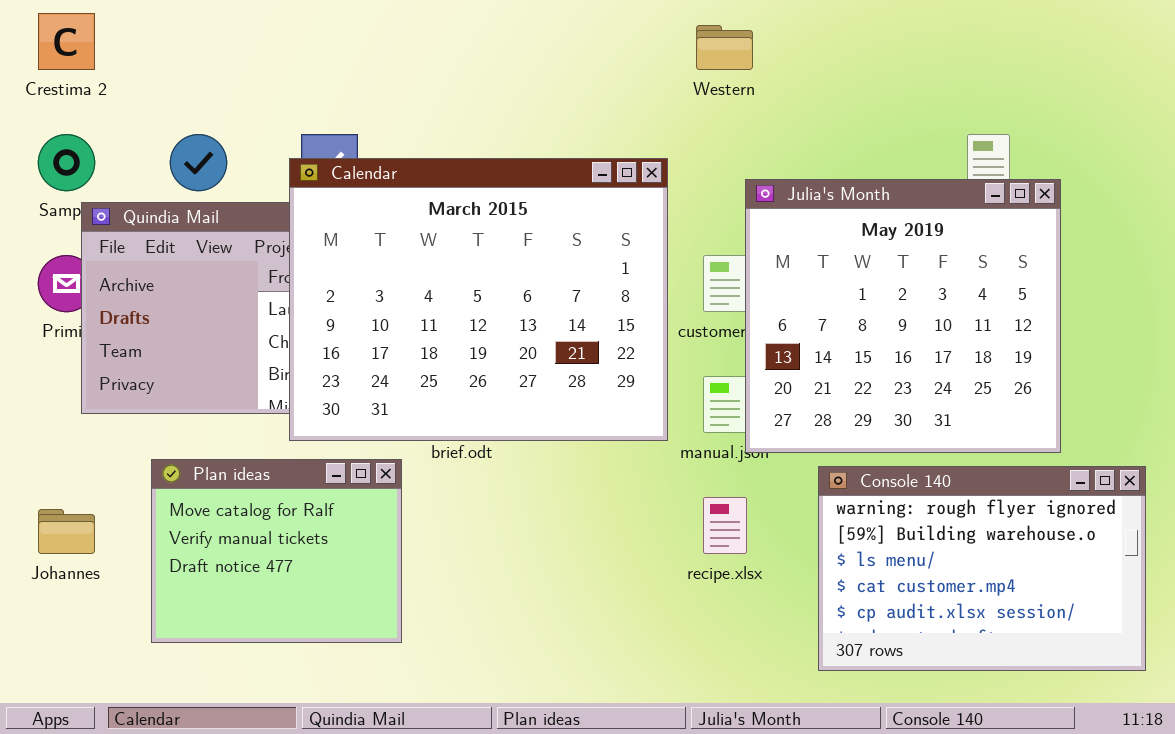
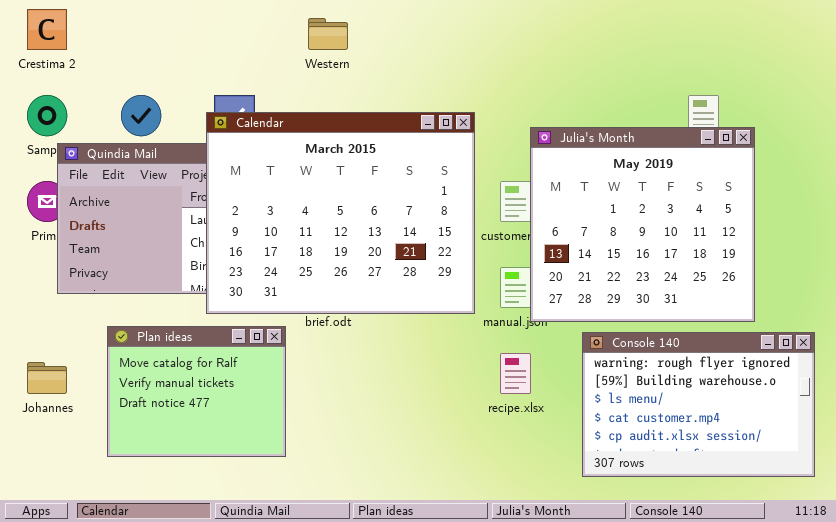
Western: [696,25,753,70] -> [308,18,348,50], moved

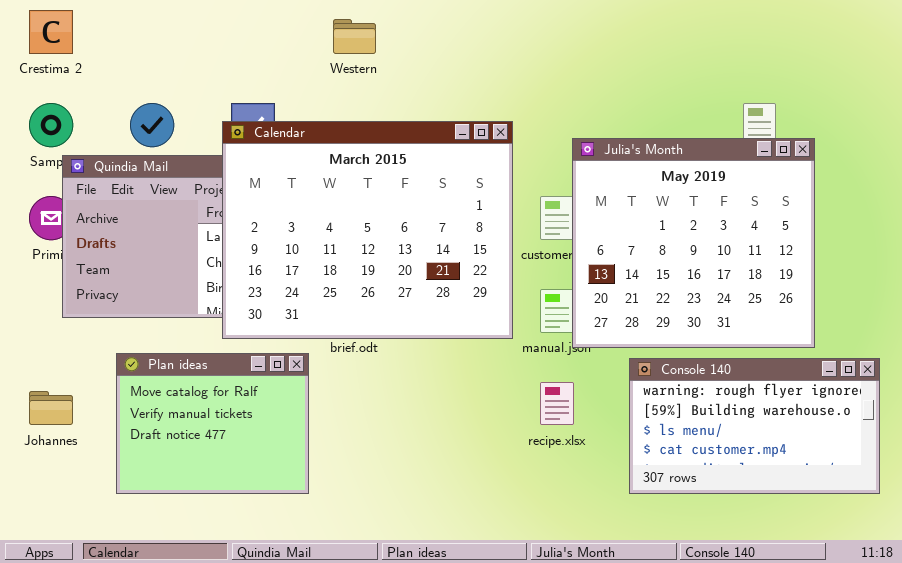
Console 140: [582,332,815,477] -> [629,358,880,494], resized

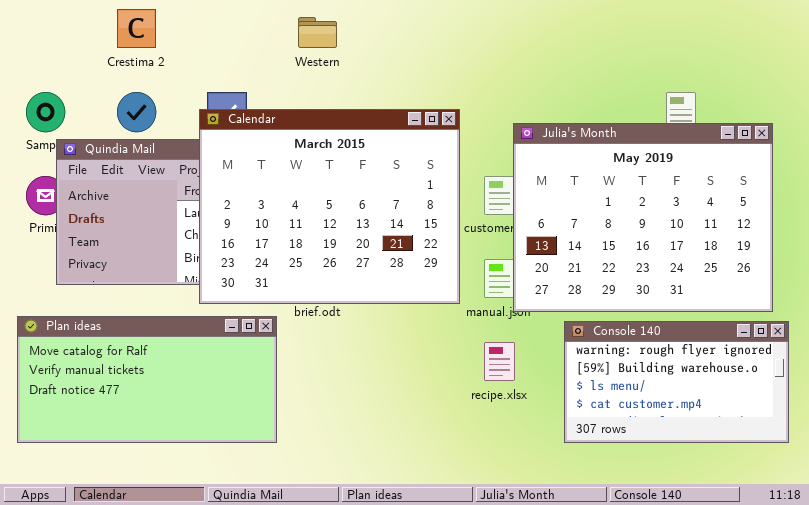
Crestima 2: [29,10,73,54] -> [117,9,156,48], moved
Julia's Month: [572,138,815,348] -> [513,123,773,312], resized
Plan ideas: [116,353,309,494] -> [17,316,277,443], resized

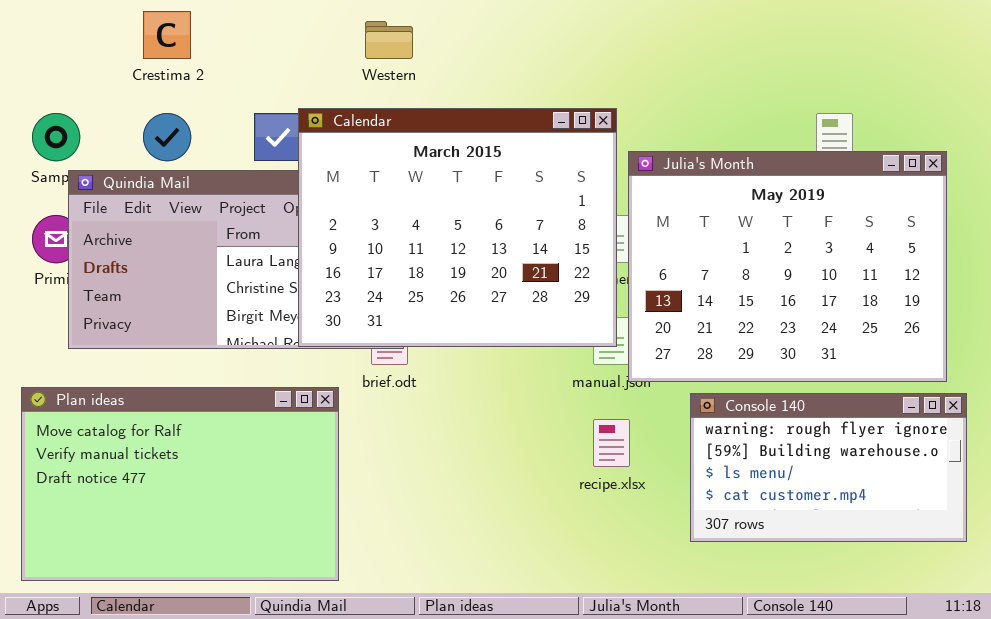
Calendar: [199,109,460,304] -> [298,108,617,347], moved
Plan ideas: [17,316,277,443] -> [21,387,339,581], resized

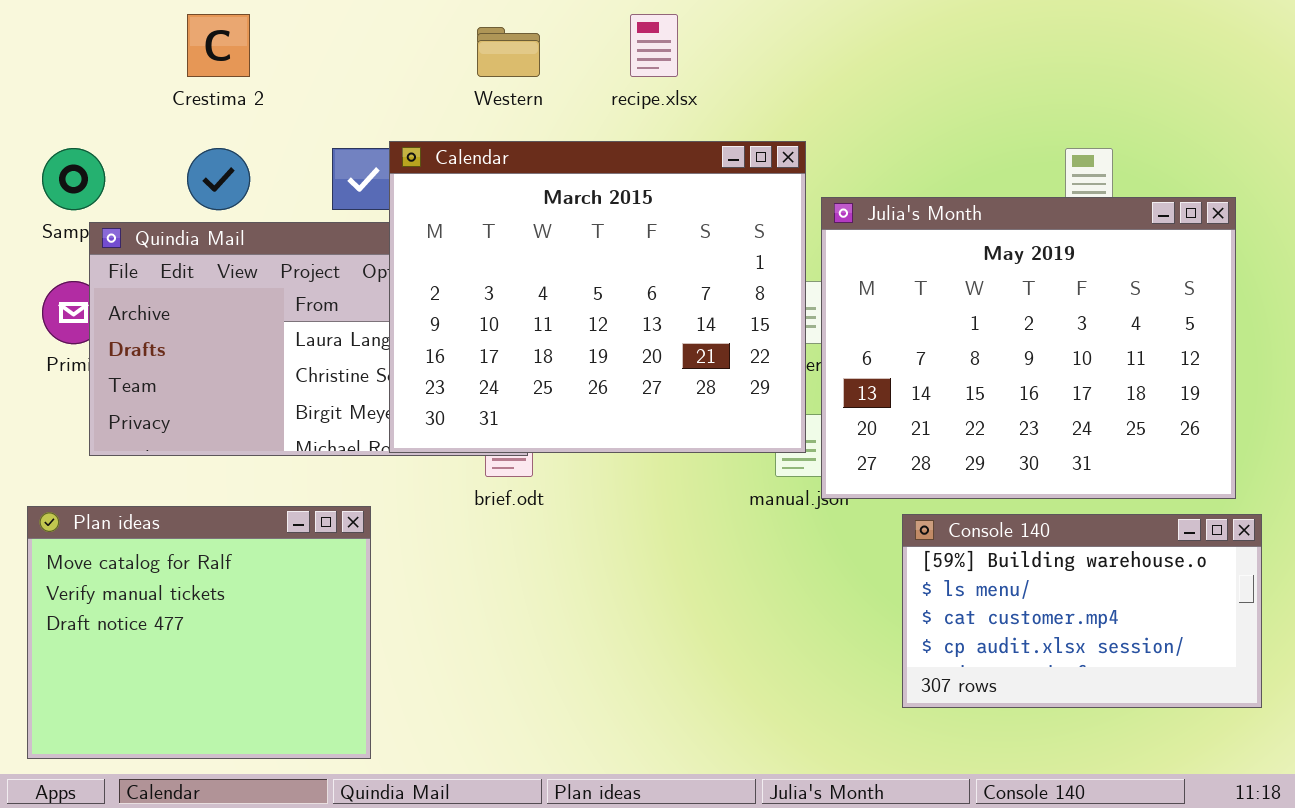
Plan ideas: [21,387,339,581] -> [27,506,371,759], resized
Console 140: [690,393,967,542] -> [902,514,1262,708], scrolled down 1 row
recipe.xlsx: [593,419,630,467] -> [630,14,678,77], moved

